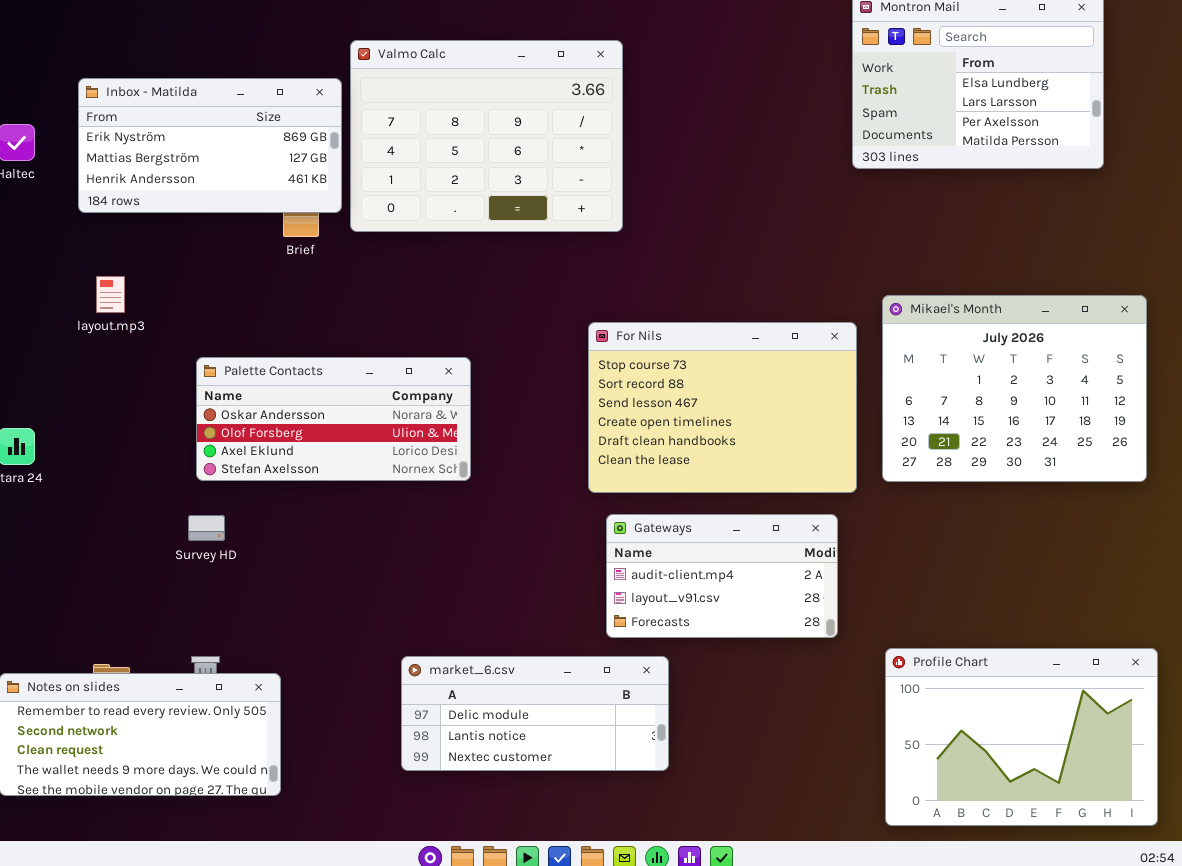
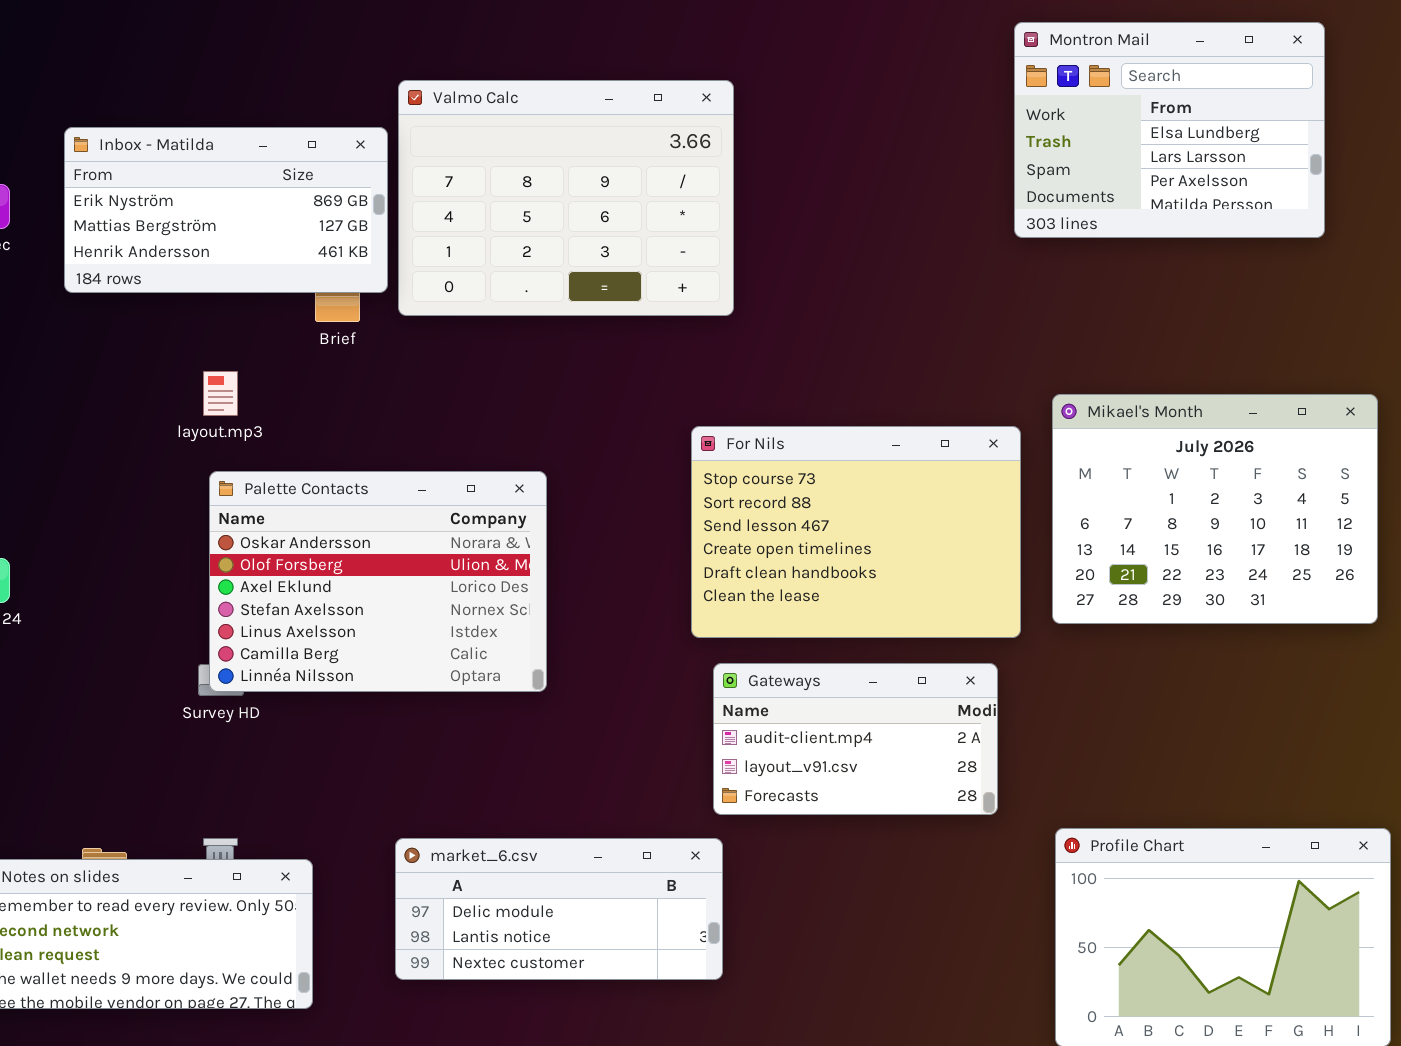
layout.mp3: [96,276,125,313] -> [203,371,238,416], moved
Palette Contacts: [196,357,471,481] -> [209,471,547,692], resized
market_6.csv: [401,656,669,771] -> [395,838,723,980], moved

